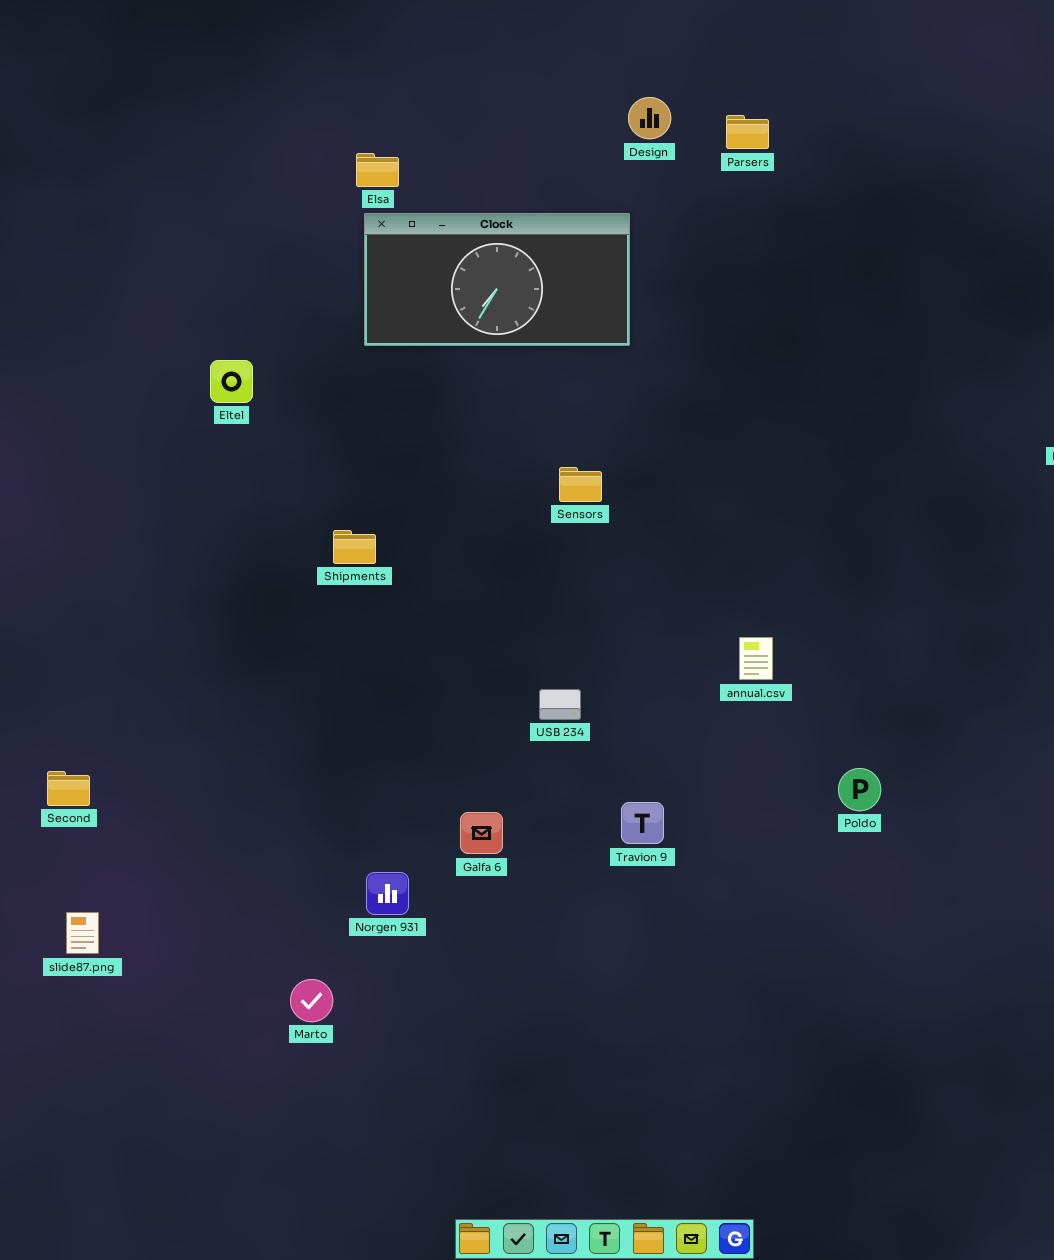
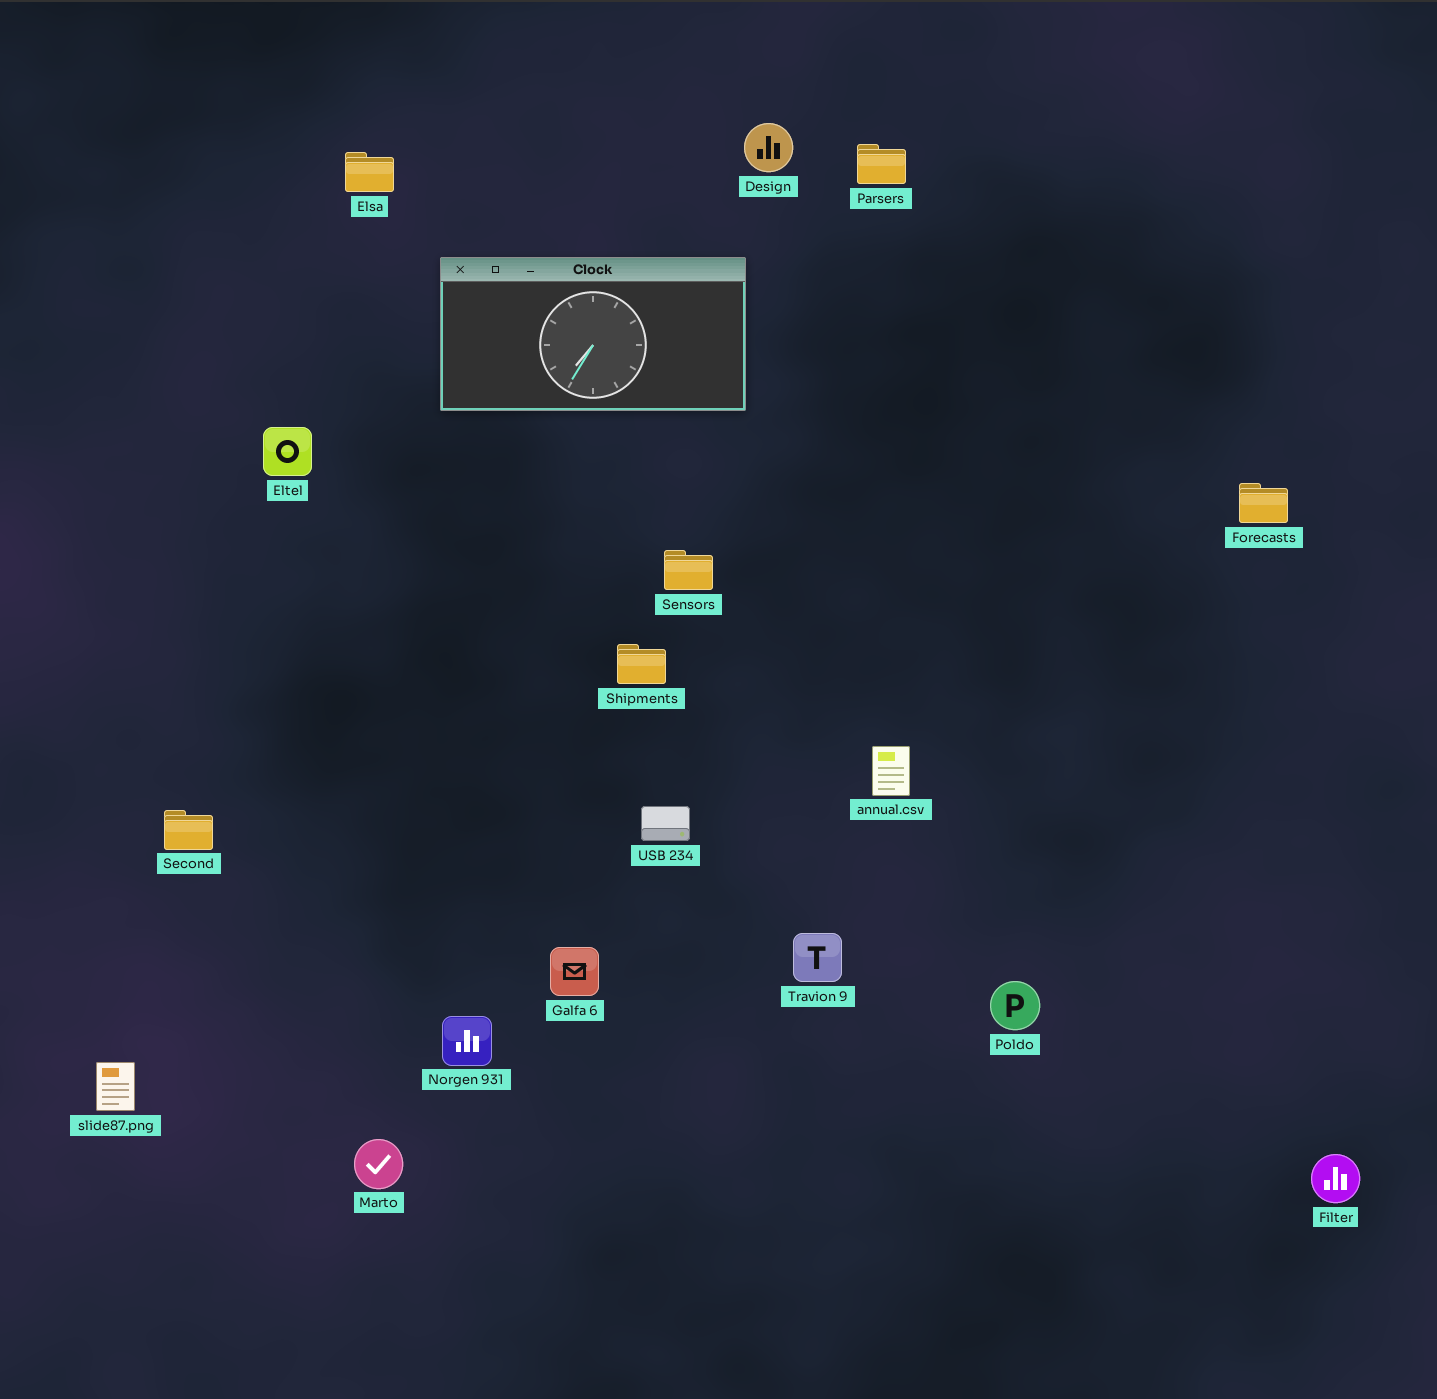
Elsa: [356,153,399,187] -> [345,152,394,192], moved
Shipments: [333,530,376,564] -> [617,644,666,684], moved
Poldo: [838,768,881,811] -> [990,981,1040,1030], moved
Second: [47,771,90,806] -> [164,810,213,850], moved
Travion 9: [621,802,664,844] -> [793,933,842,982], moved

